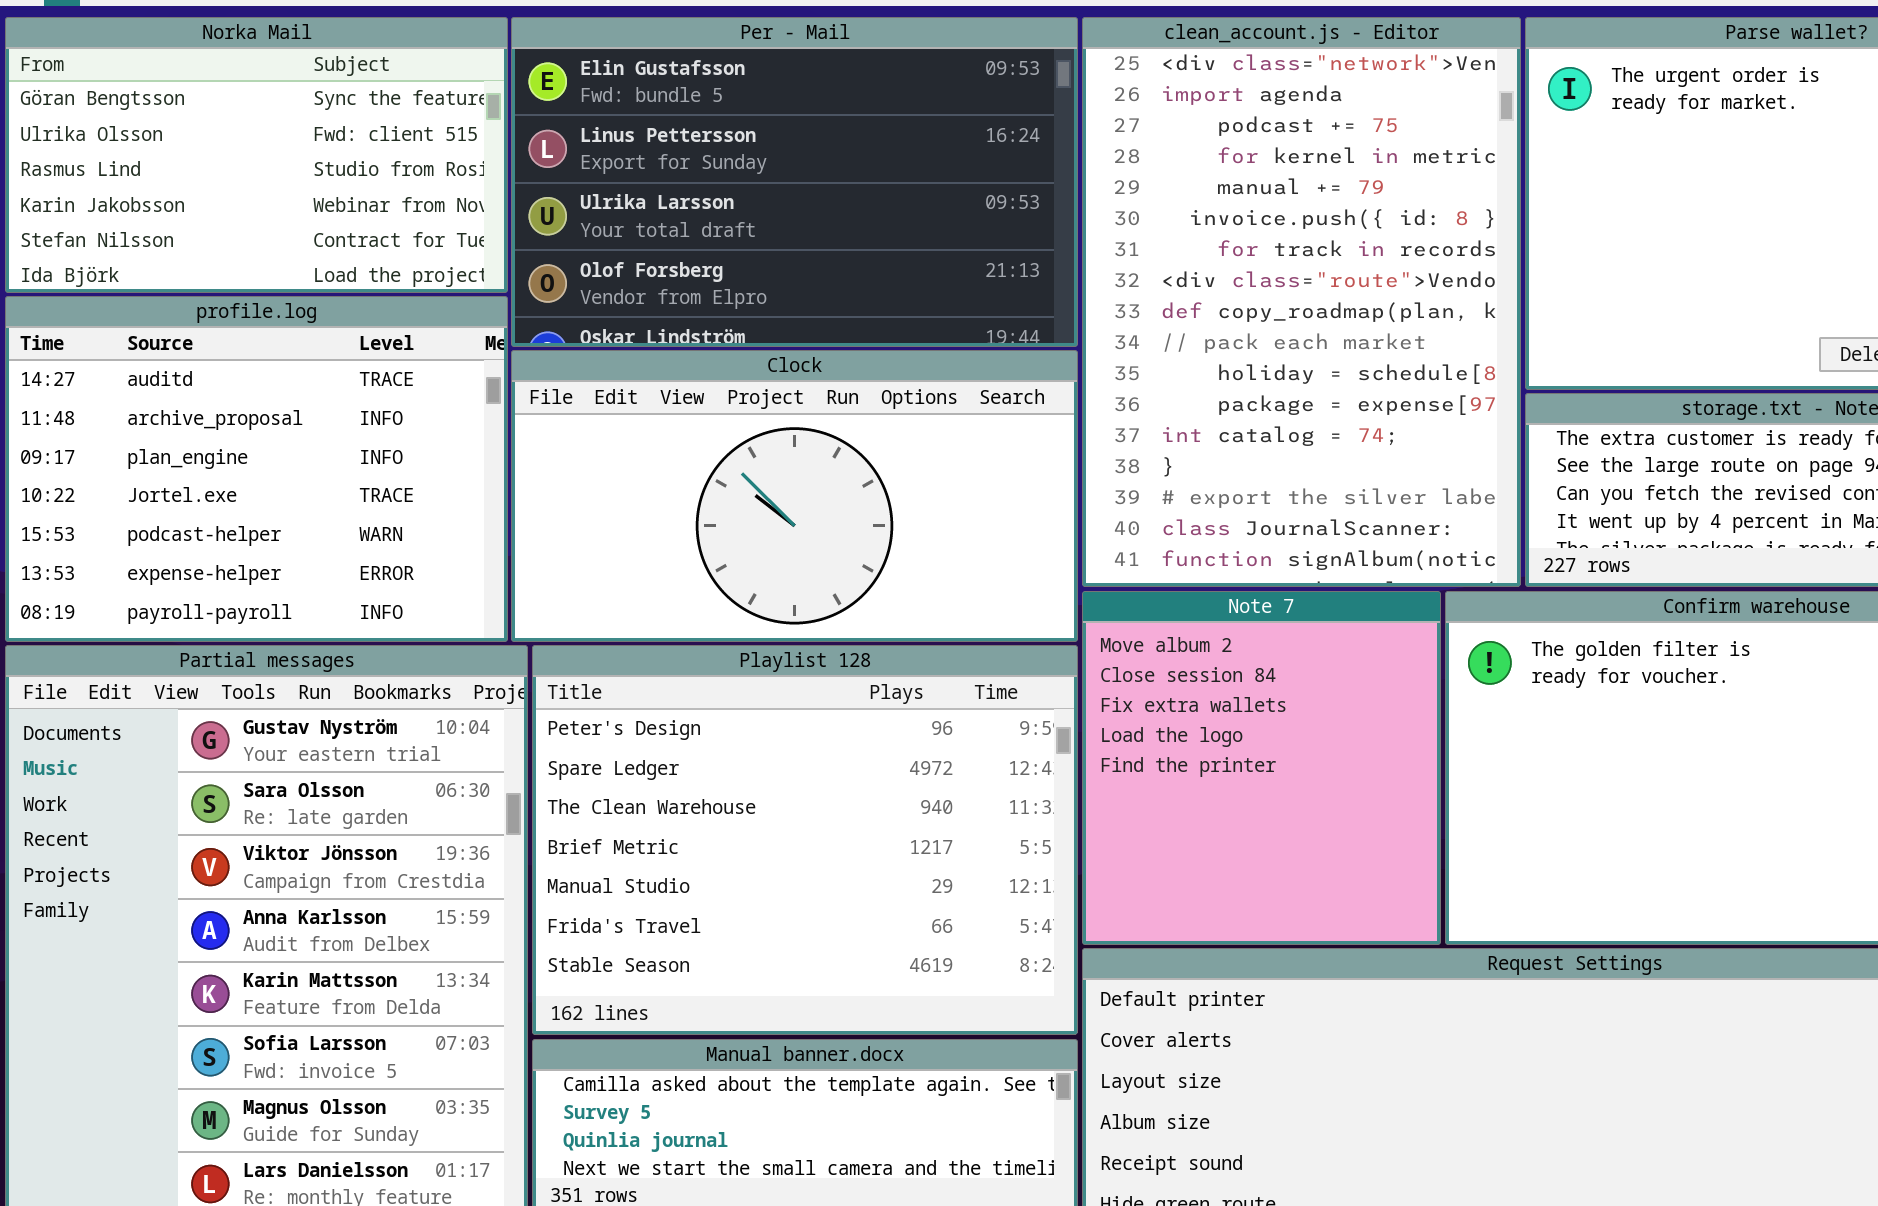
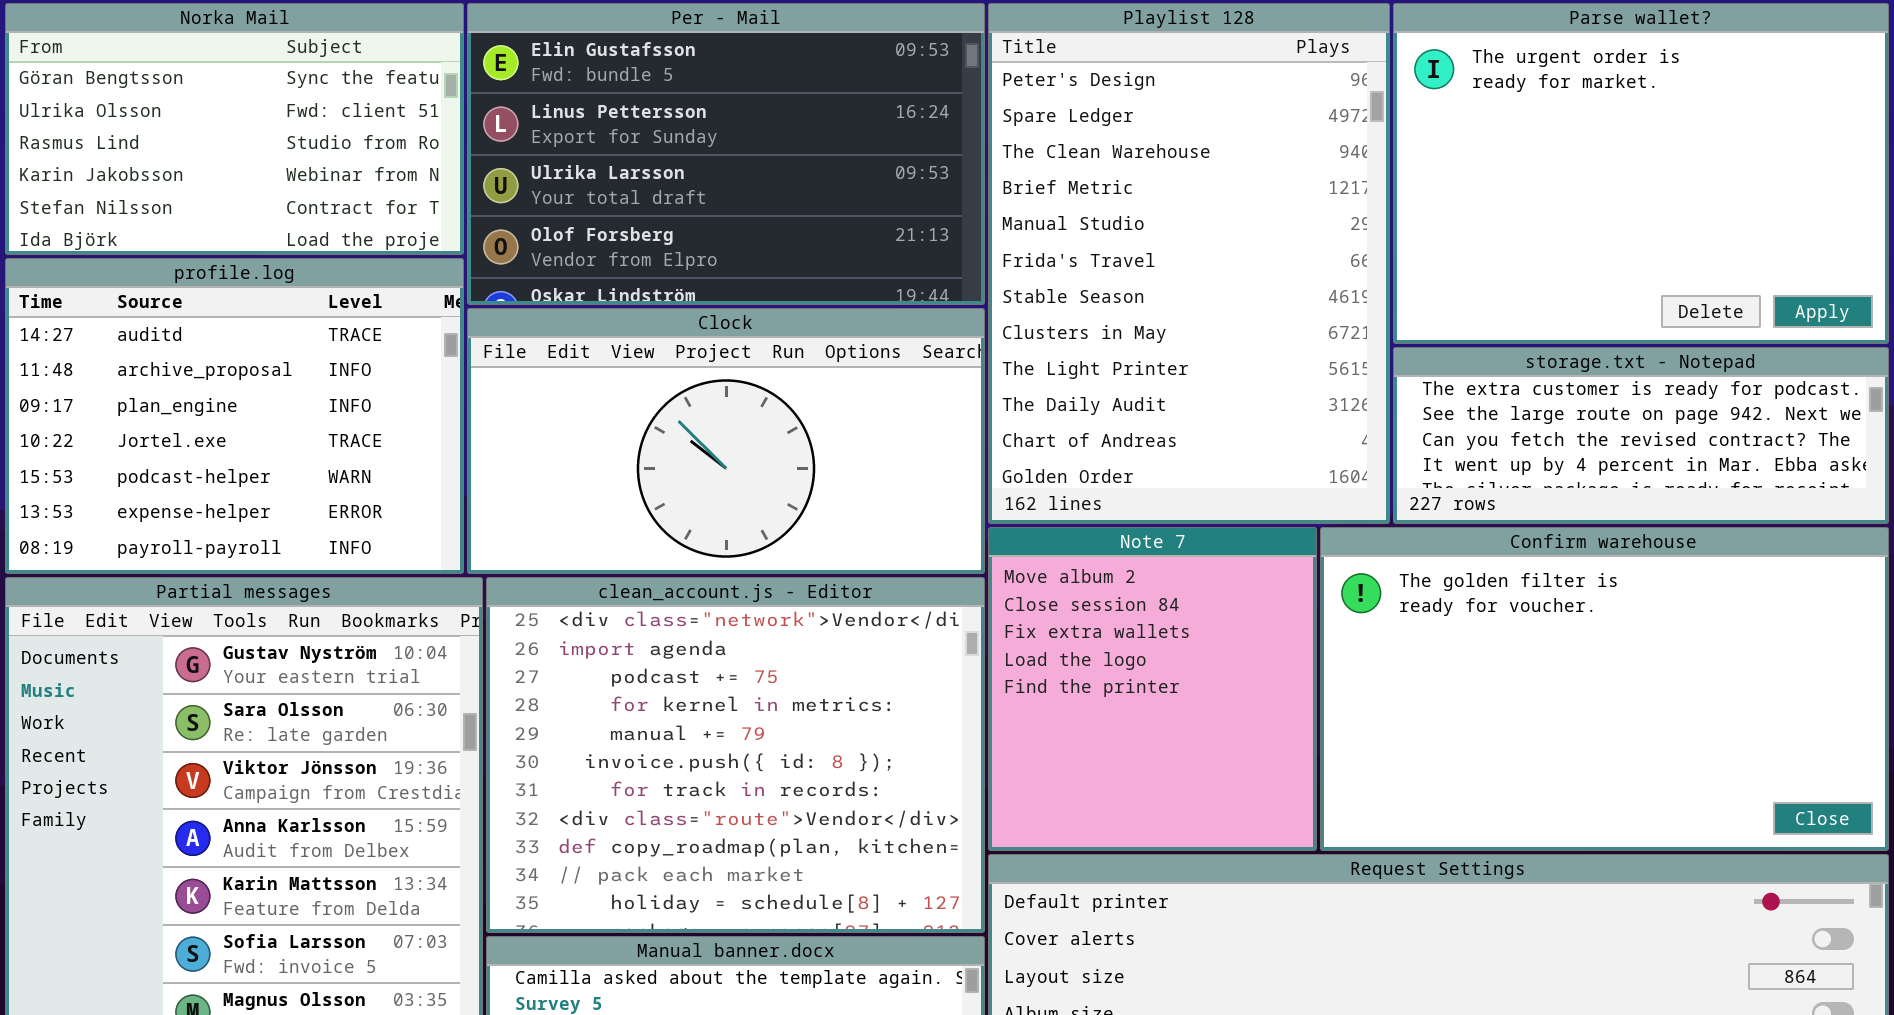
clean_account.js - Editor: [1082,17,1521,587] -> [486,577,985,933], moved, resized
Playlist 128: [532,645,1078,1035] -> [988,3,1390,524], moved, resized

